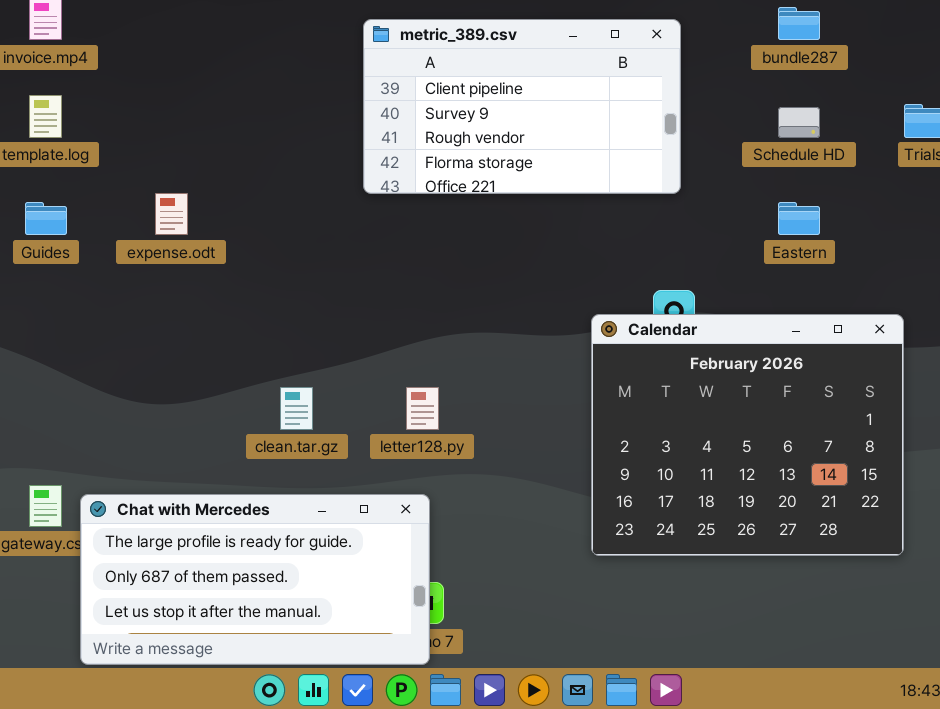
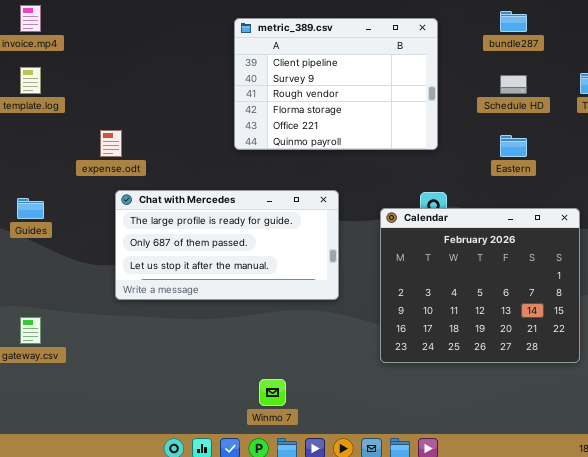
metric_389.csv: [363,19,681,194] -> [234,18,438,150], resized
Guides: [25,202,67,235] -> [17,198,44,219], moved
Chat with Mercedes: [80,494,430,665] -> [115,190,339,300], moved

